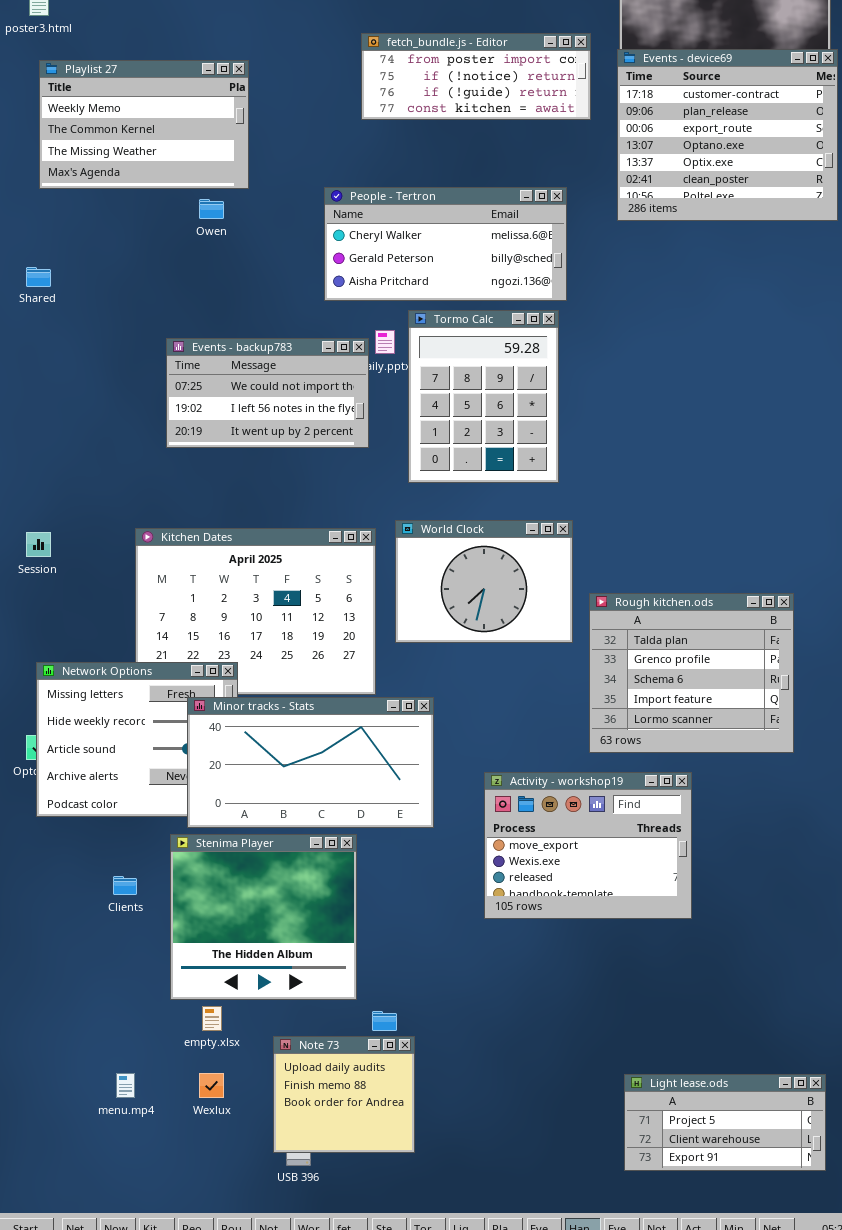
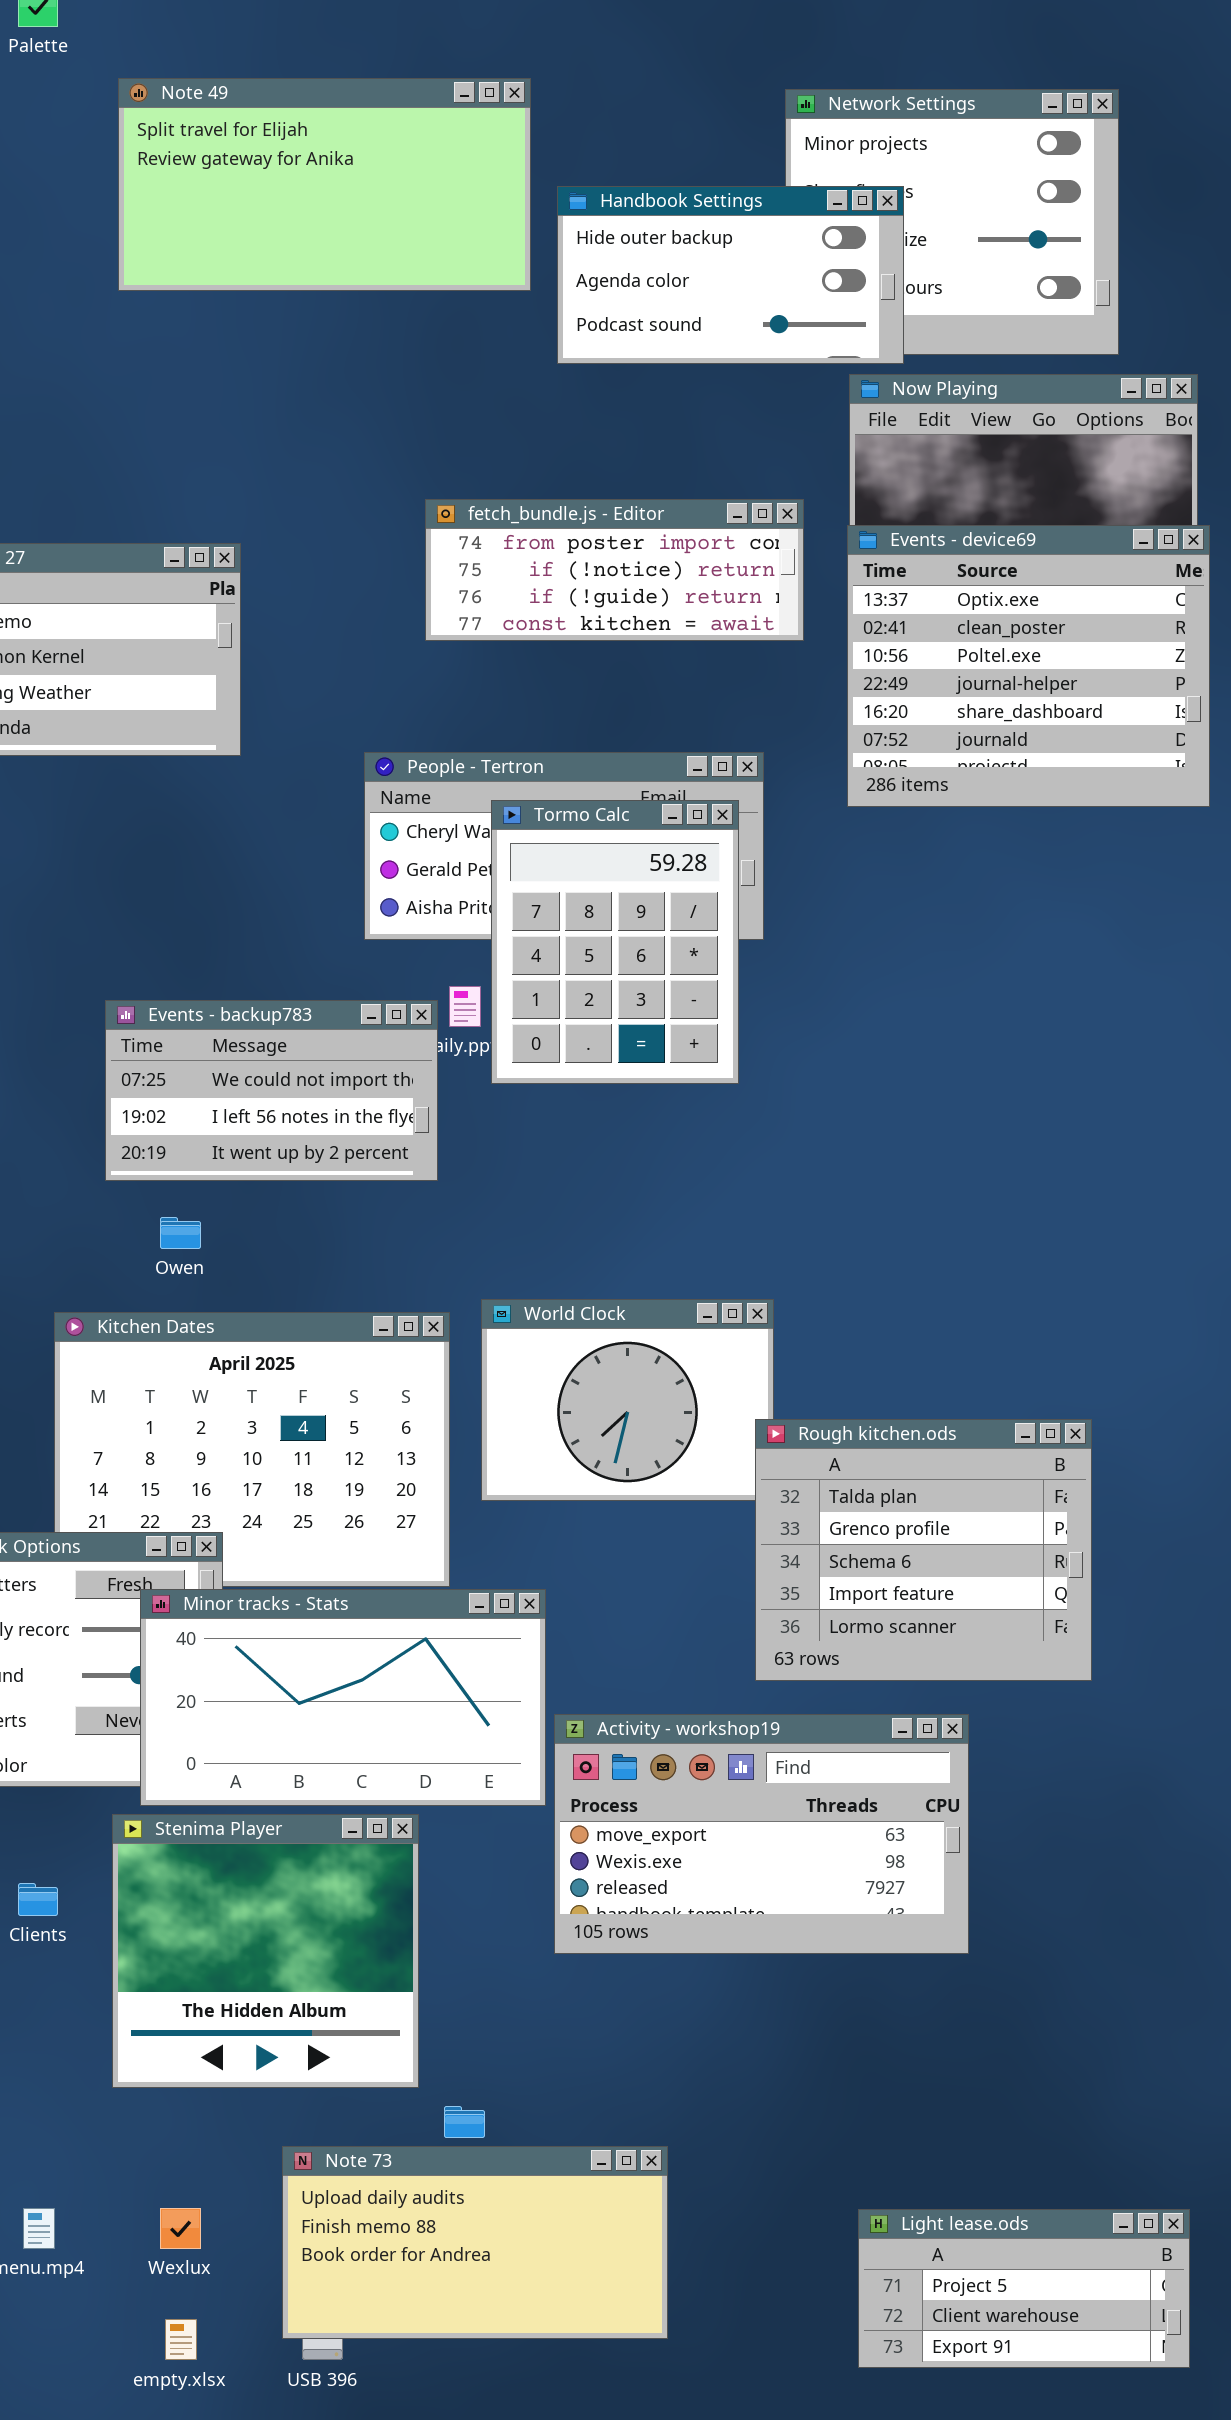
Events - device69: [617,49,838,221] -> [847,525,1210,807], scrolled down 4 rows
Owen: [199,199,224,219] -> [160,1217,201,1249], moved
Tormo Calc: [408,310,559,483] -> [491,800,739,1084], moved
Rough kitchen.ods: [589,593,794,753] -> [755,1419,1092,1681], moved
Activity - workshop19: [484,772,692,919] -> [554,1714,969,1954], resized
empty.xlsx: [202,1006,222,1031] -> [165,2319,197,2360], moved
Note 73: [273,1036,415,1153] -> [282,2146,668,2339], resized

